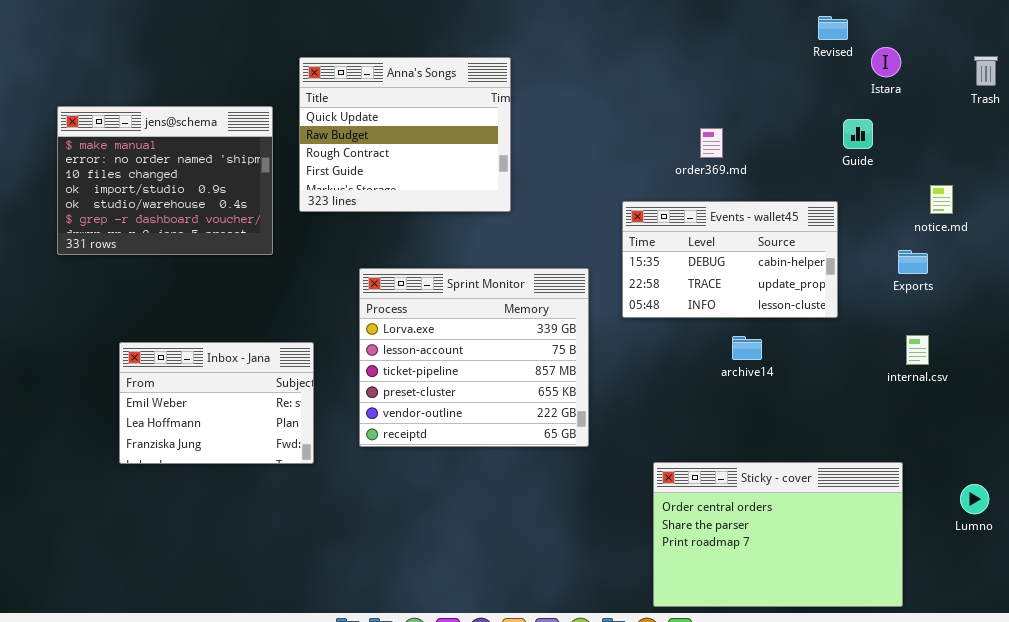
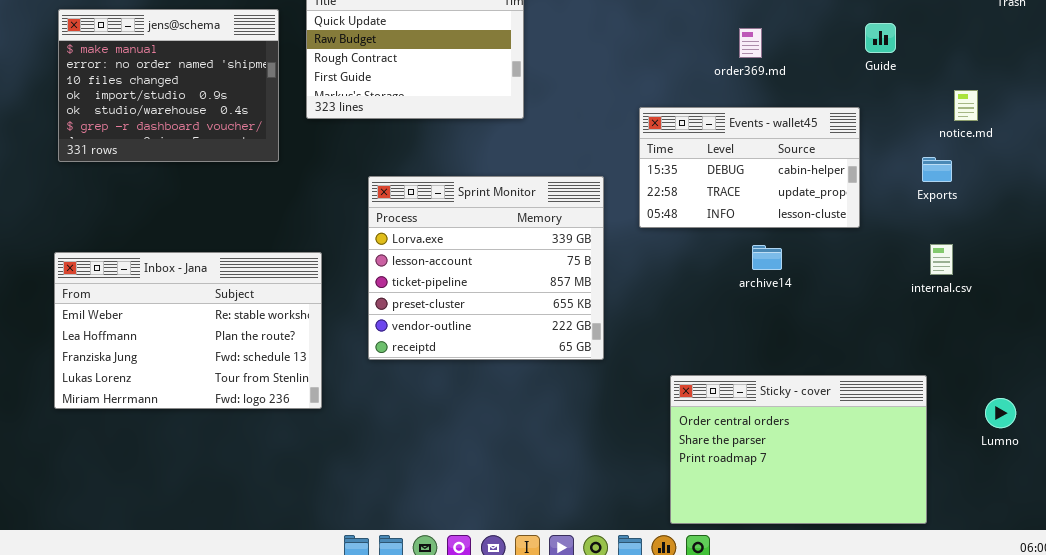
order369.md: [700,128,723,158] -> [739,28,762,58], moved
Inbox - Jana: [119,342,314,464] -> [54,252,322,409], resized

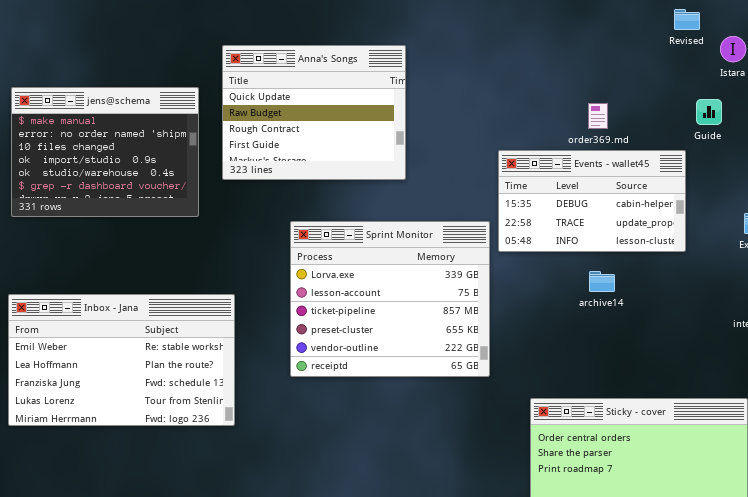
Events - wallet45: [639,107,860,228] -> [498,150,686,252], moved
Sprint Monitor: [368,176,604,360] -> [290,221,490,377], moved
archive14: [752,245,782,270] -> [589,271,615,292], moved

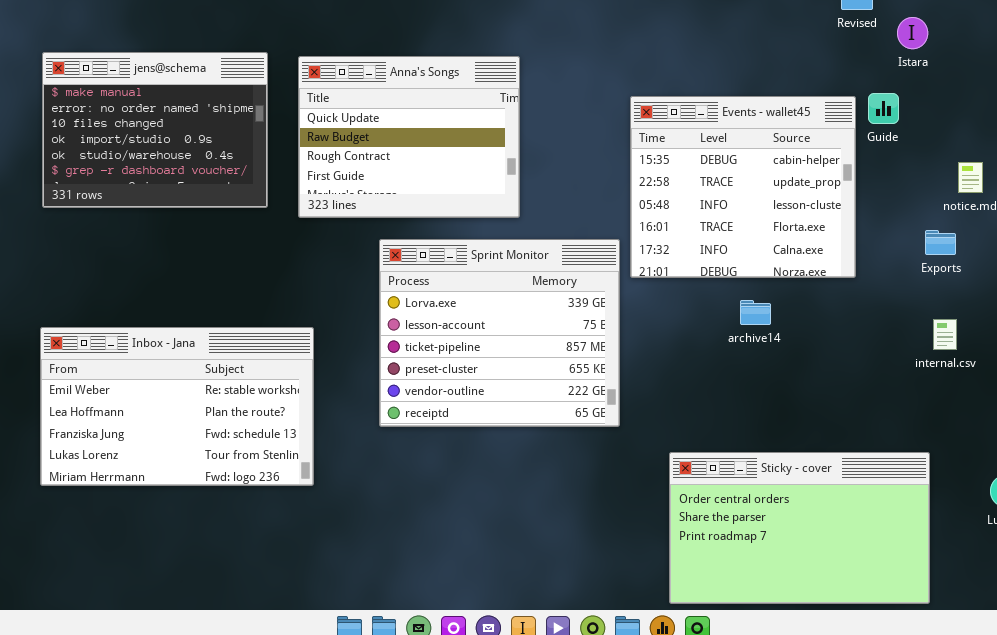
Anna's Songs: [222,45,406,180] -> [298,56,520,218], moved
jens@schema: [11,87,199,217] -> [42,52,268,208], moved
Events - wallet45: [498,150,686,252] -> [630,96,856,278], resized

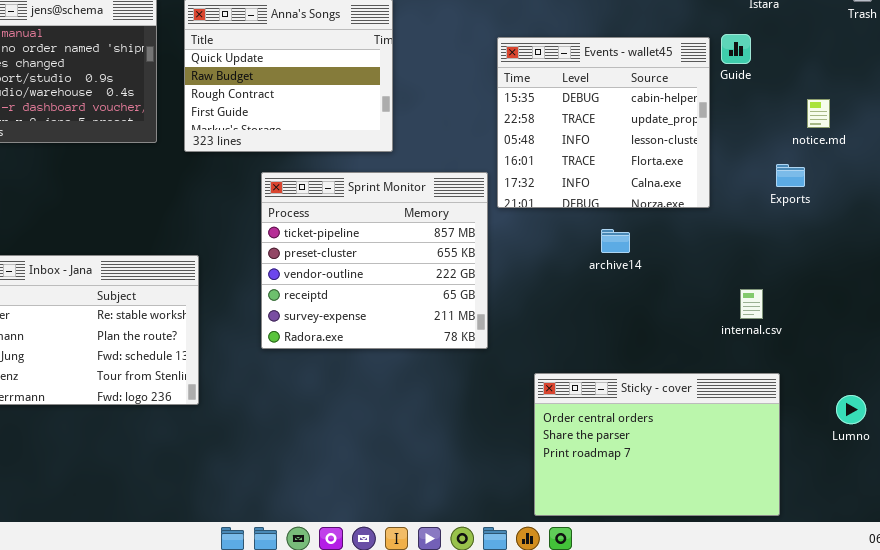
Sprint Monitor: [379,239,620,427] -> [261,172,488,349], scrolled down 2 rows
internal.csv: [933,319,957,350] -> [740,289,763,319], moved

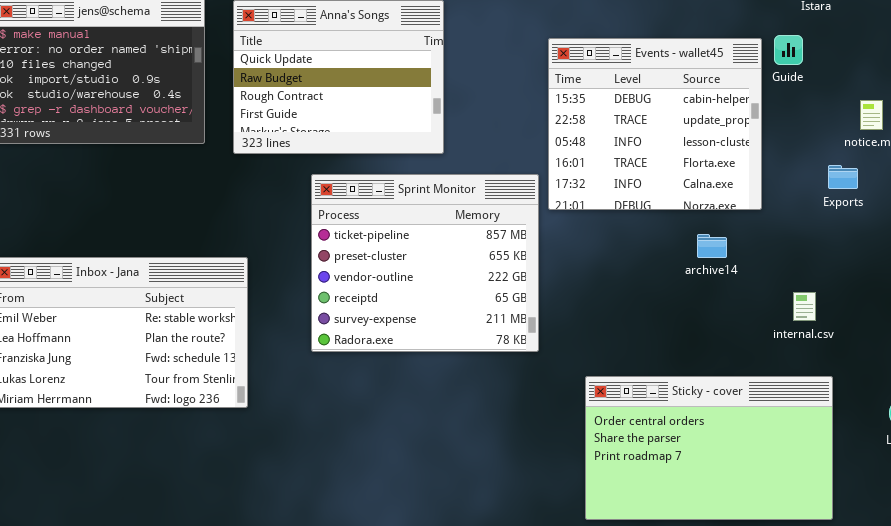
archive14: [601,229,630,253] -> [697,234,727,258], moved

